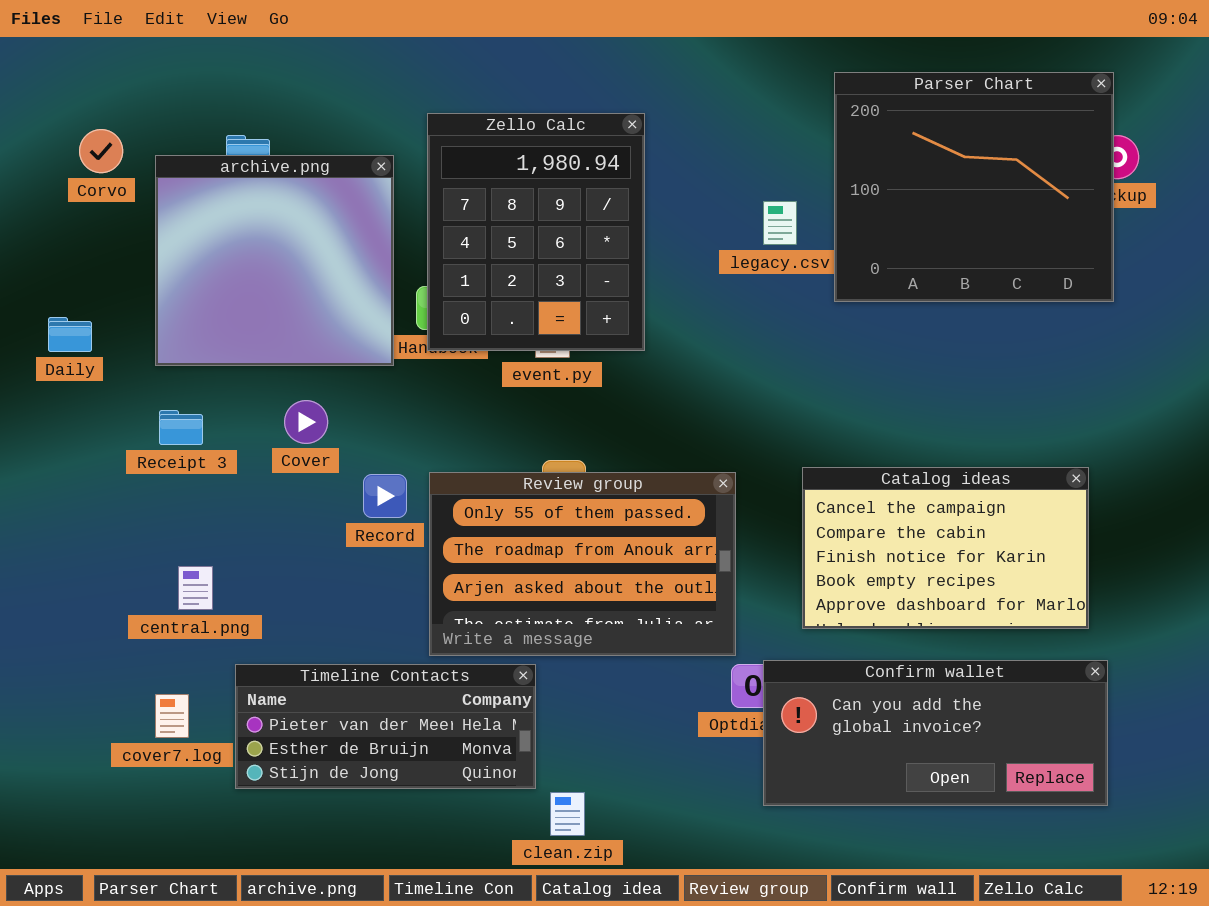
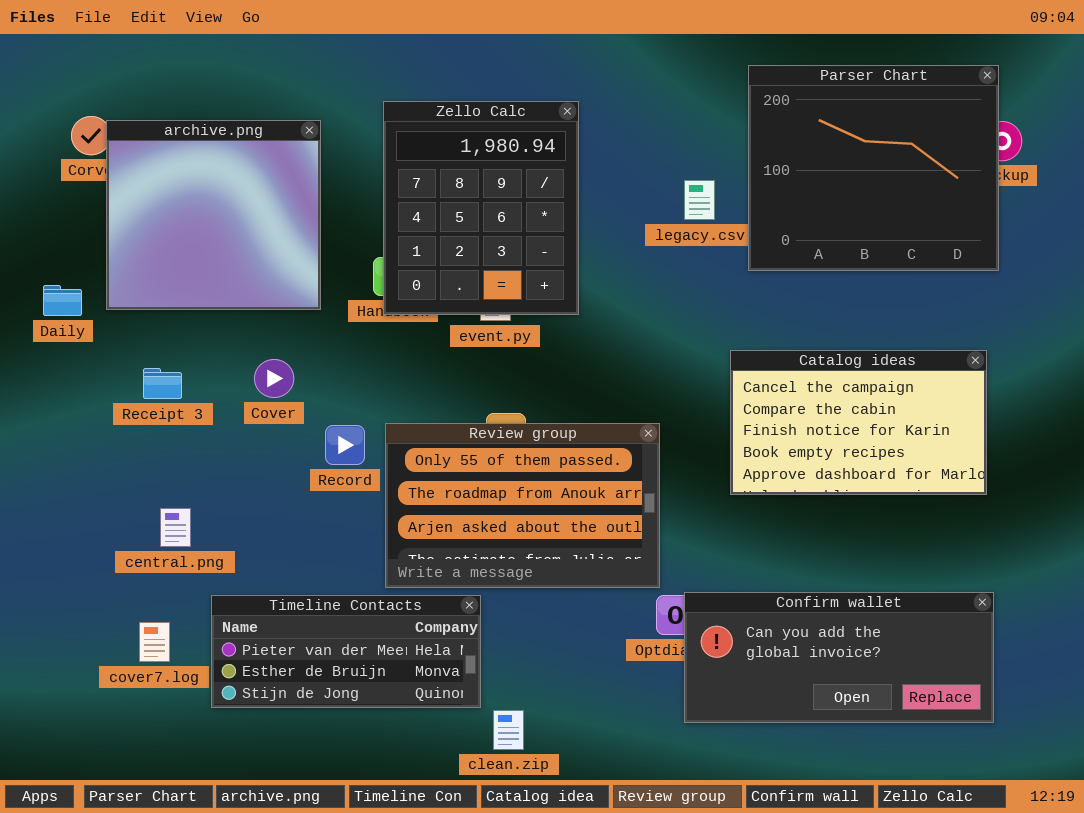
archive.png: [155,155,394,366] -> [106,120,321,310], moved
Catalog ideas: [802,467,1089,629] -> [730,350,987,495], moved

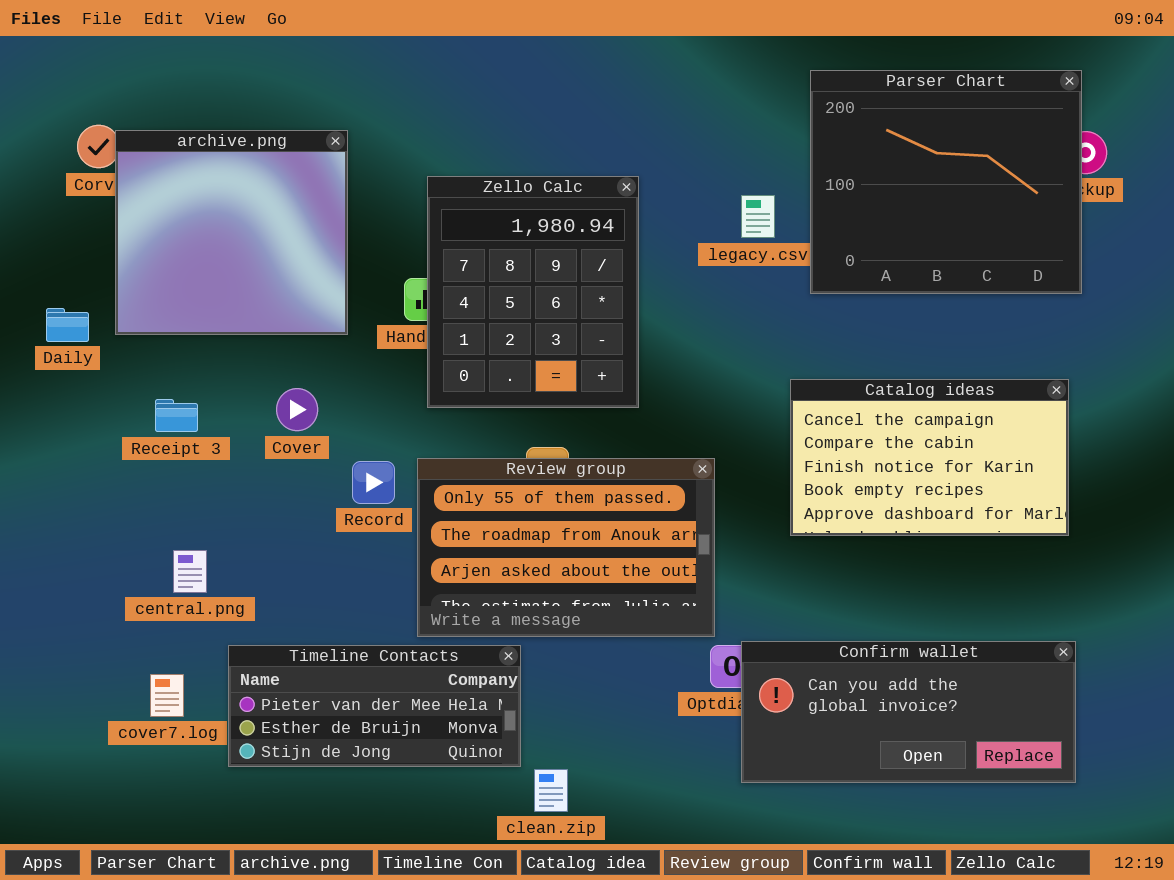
Zello Calc: [383,101,579,315] -> [427,176,639,408], moved

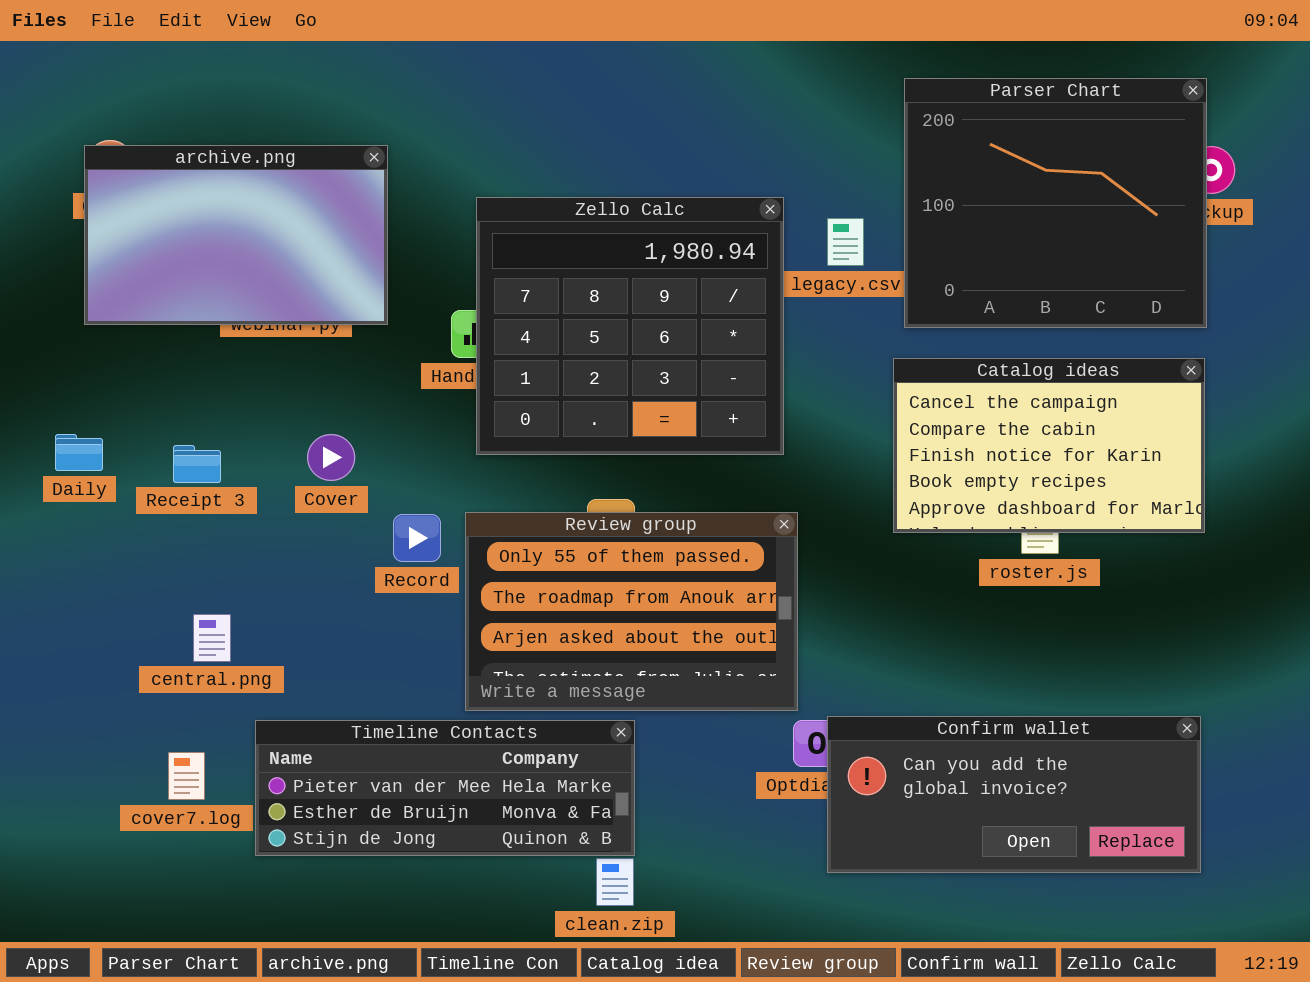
archive.png: [115,130,348,335] -> [84,145,388,325], resized
Zello Calc: [427,176,639,408] -> [476,197,784,455], resized
Daily: [46,308,89,342] -> [55,434,103,471], moved
Catalog ideas: [790,379,1069,536] -> [893,358,1205,533], moved
Timeline Contacts: [228,645,521,767] -> [255,720,635,856], resized

